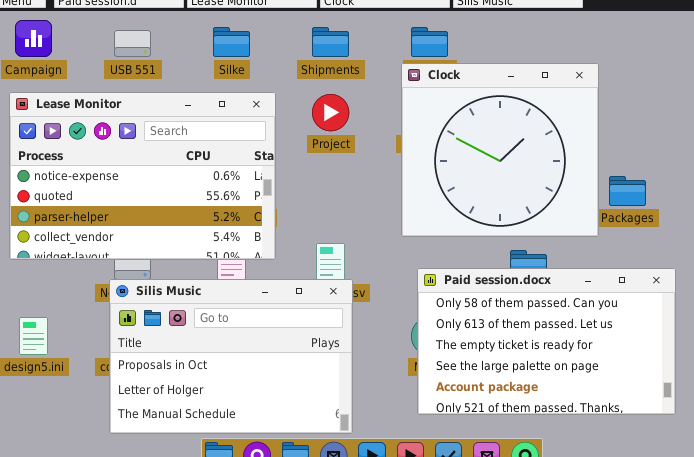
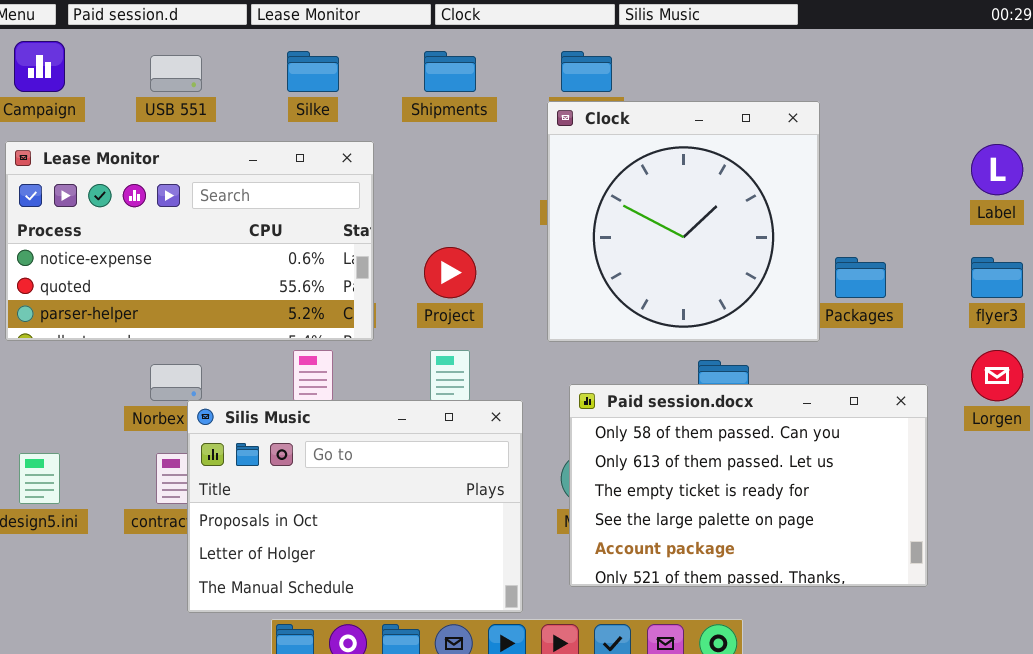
Lease Monitor: [9,92,276,260] -> [5,141,374,341], resized
Project: [312,94,349,131] -> [424,247,476,298], moved
Silis Music: [109,279,353,434] -> [187,400,523,613], moved

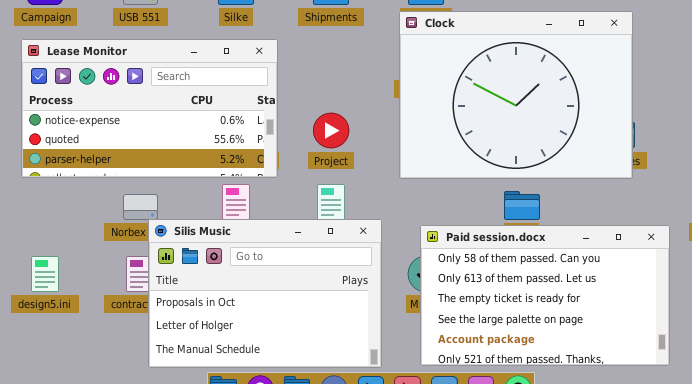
Clock: [547,101,820,342] -> [399,11,633,179], resized
Paid session.docx: [569,384,928,587] -> [420,225,670,366], moved

